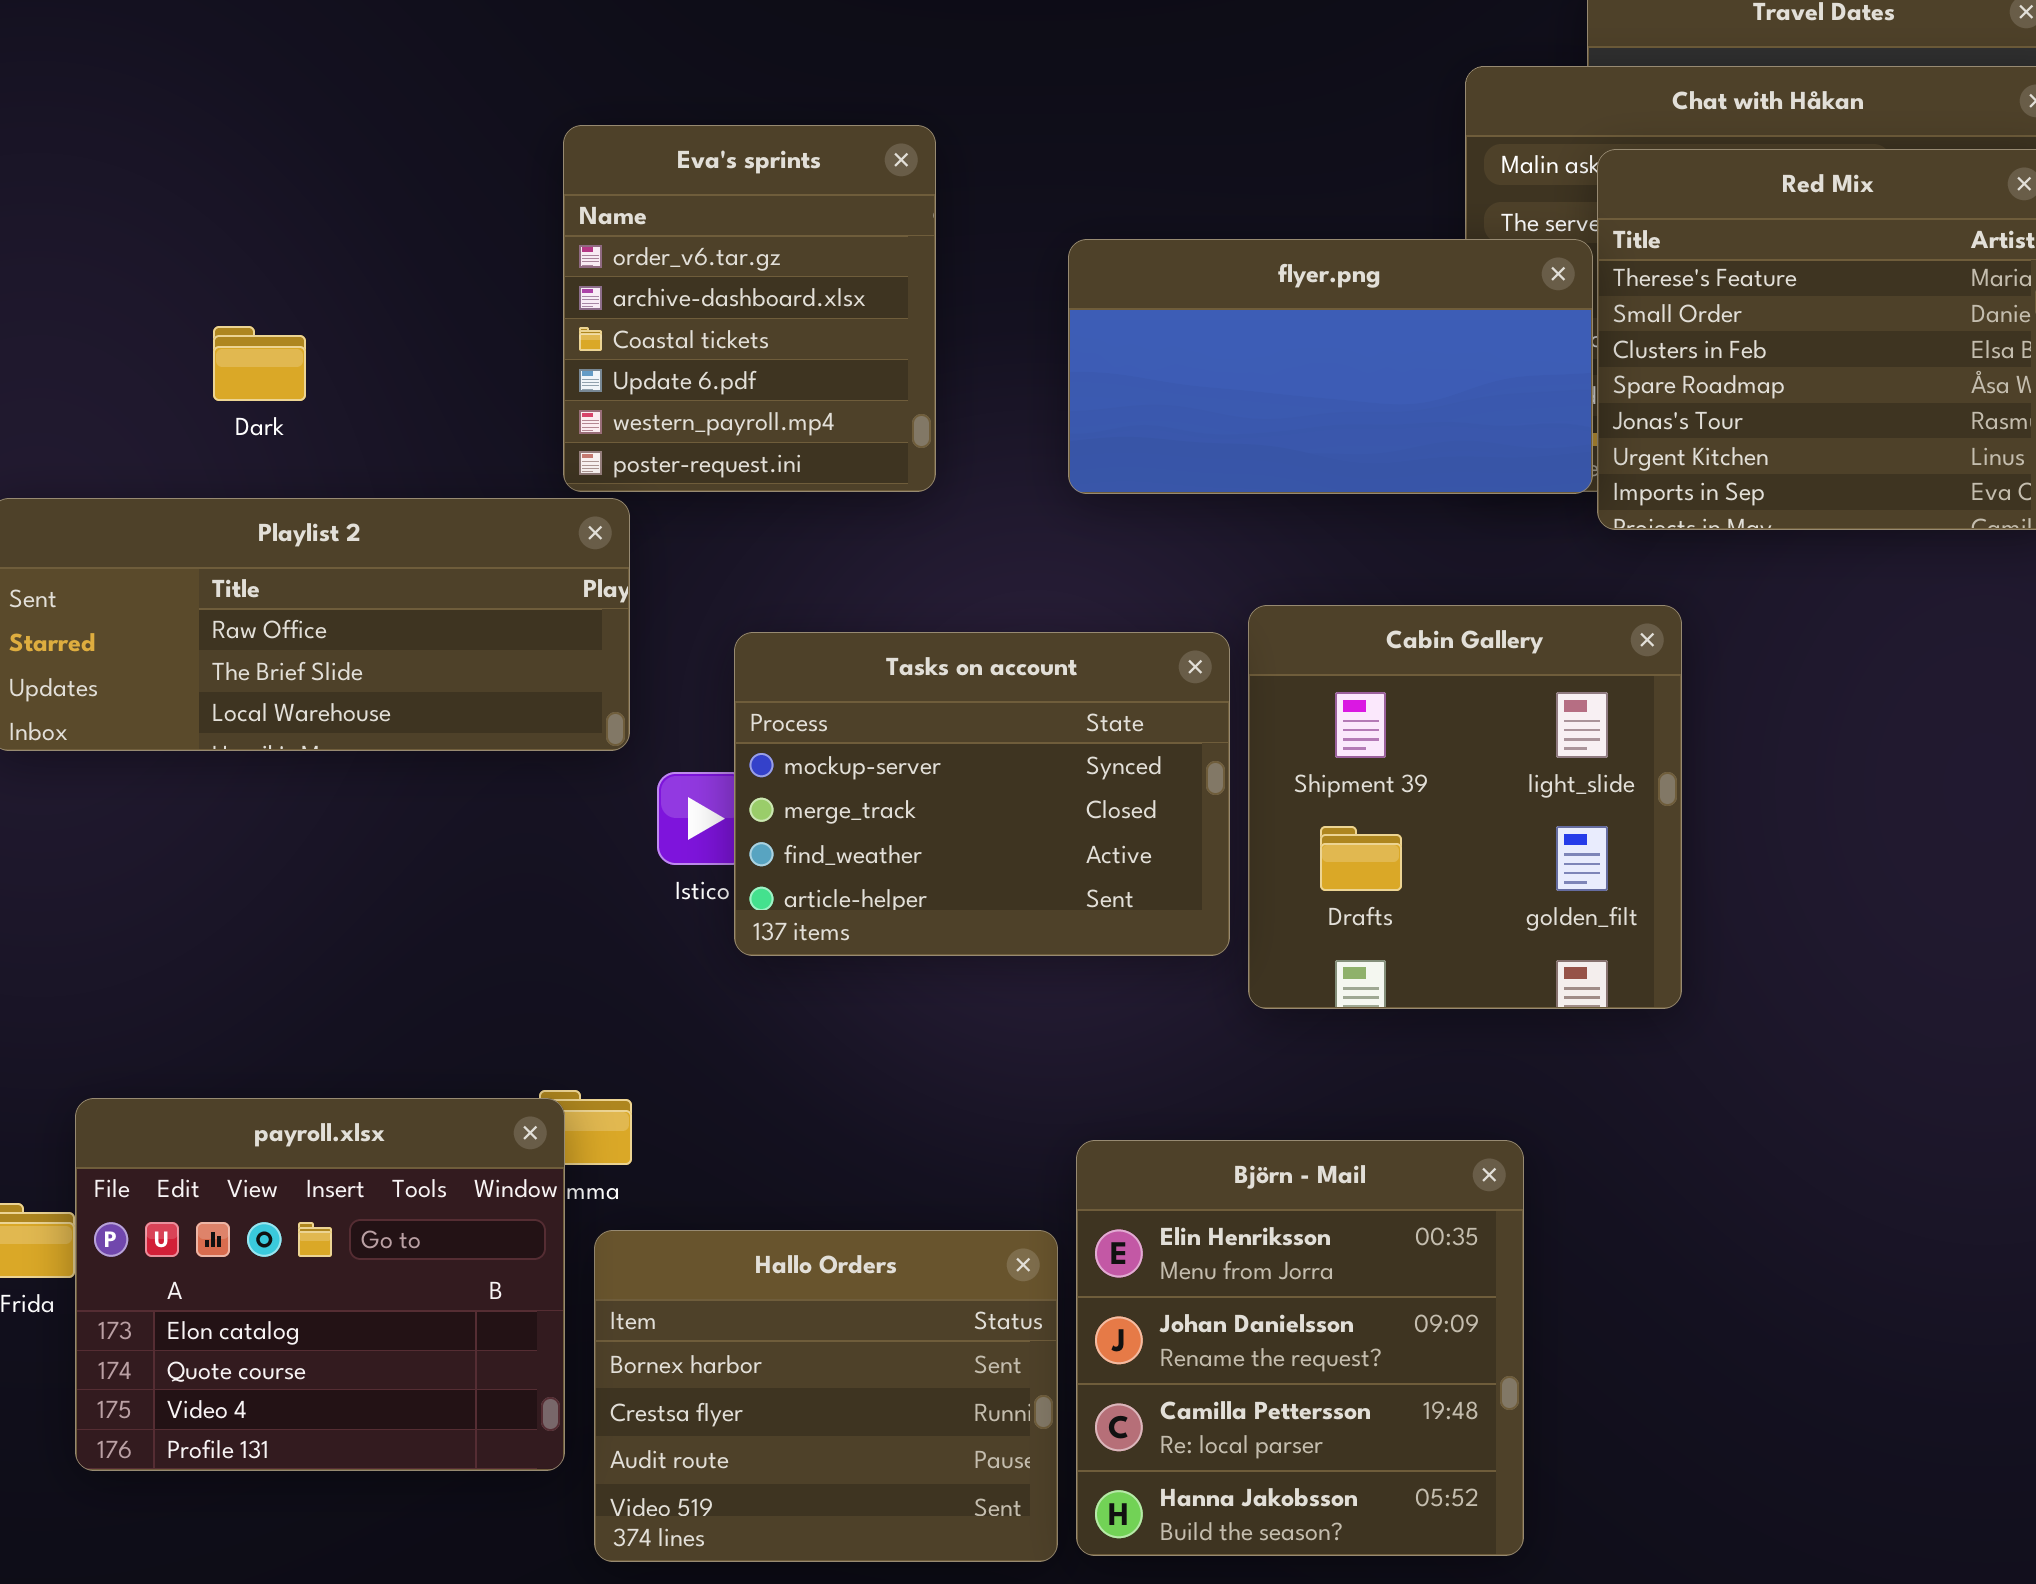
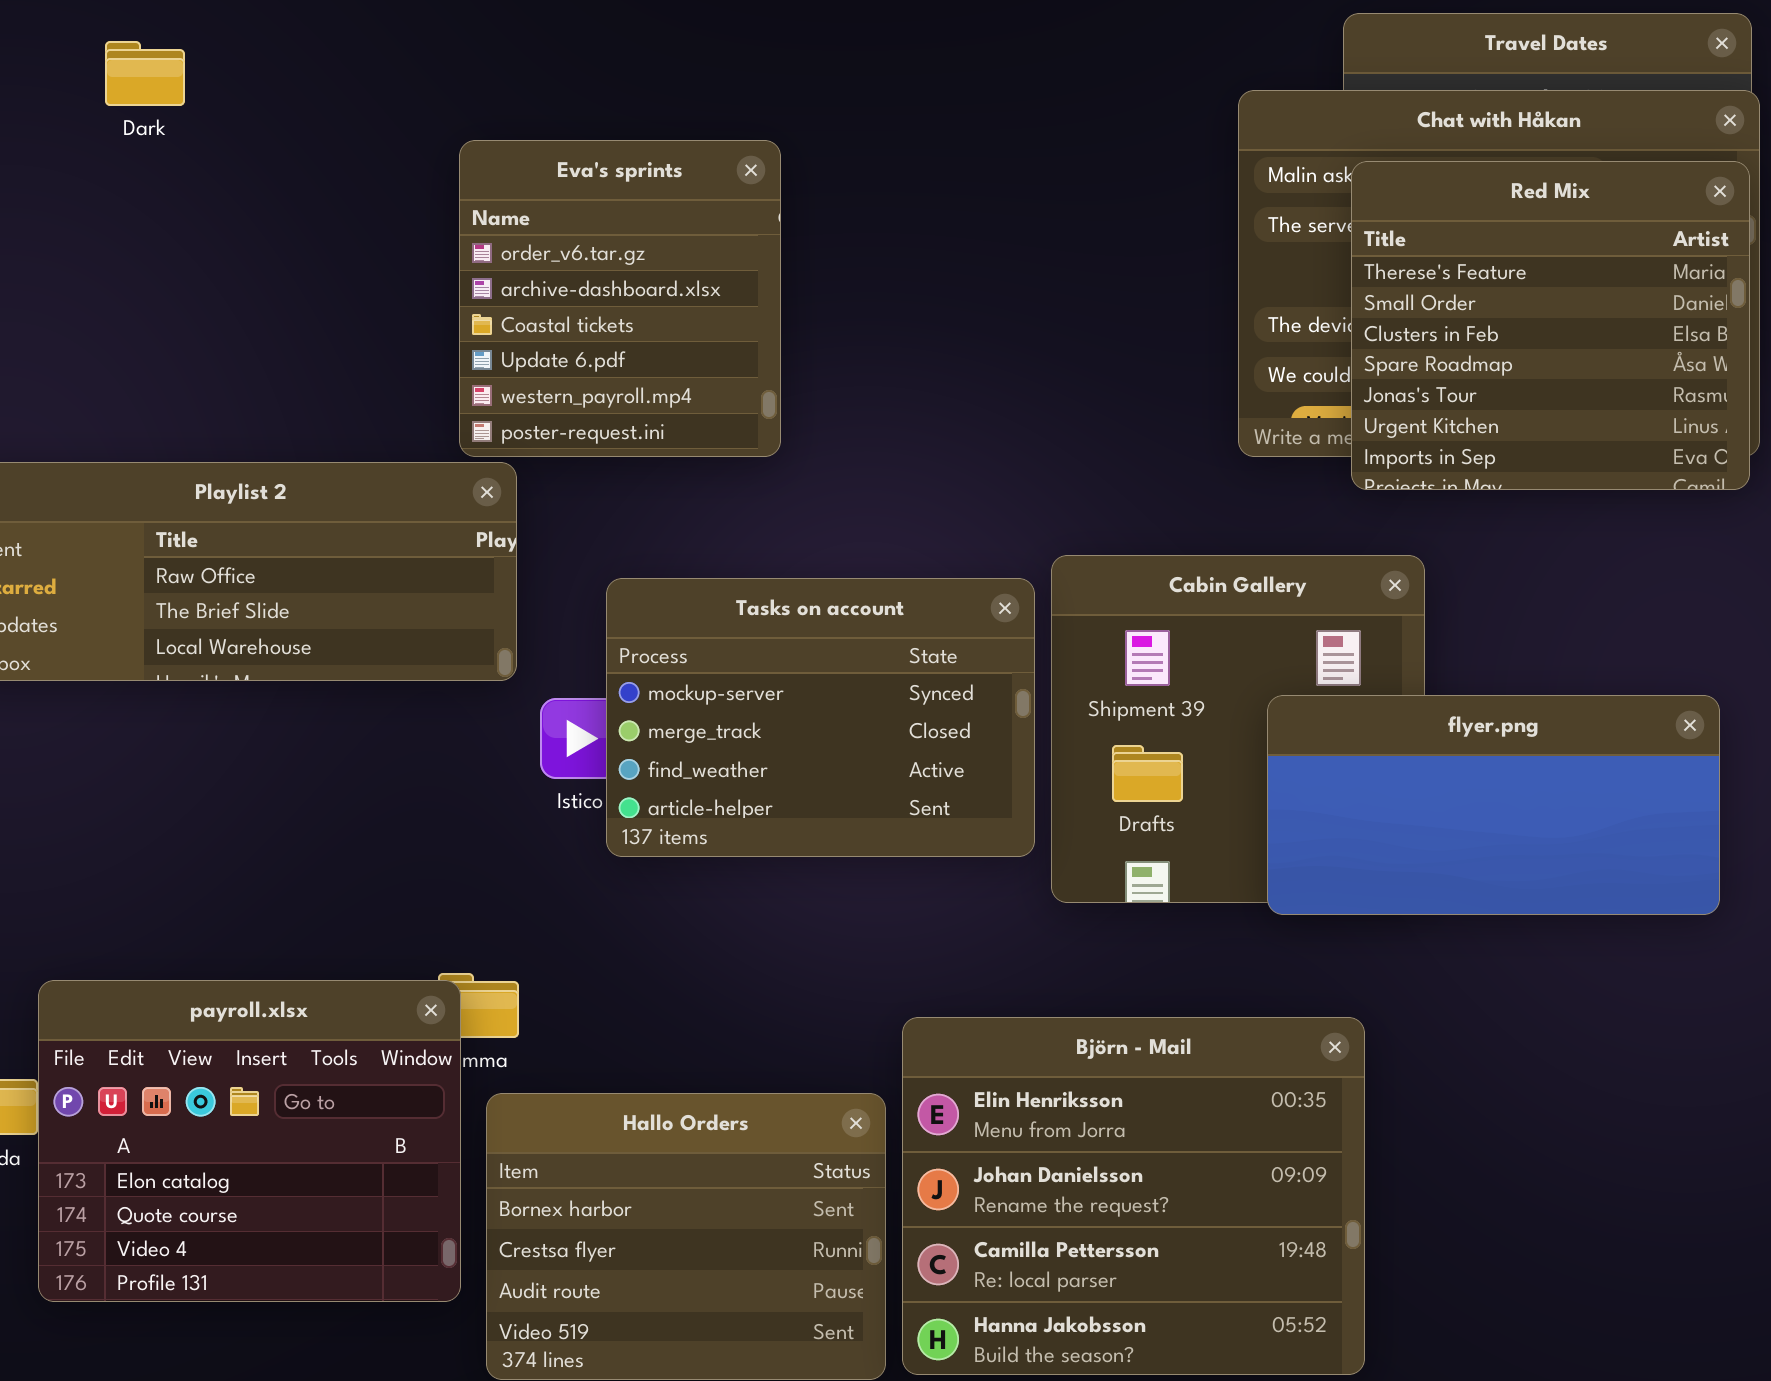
flyer.png: [1068,239,1593,494] -> [1267,695,1720,915], moved
Dark: [213,326,306,401] -> [105,41,185,106], moved
Björn - Mail: [1076,1140,1524,1556] -> [902,1017,1365,1375], resized

